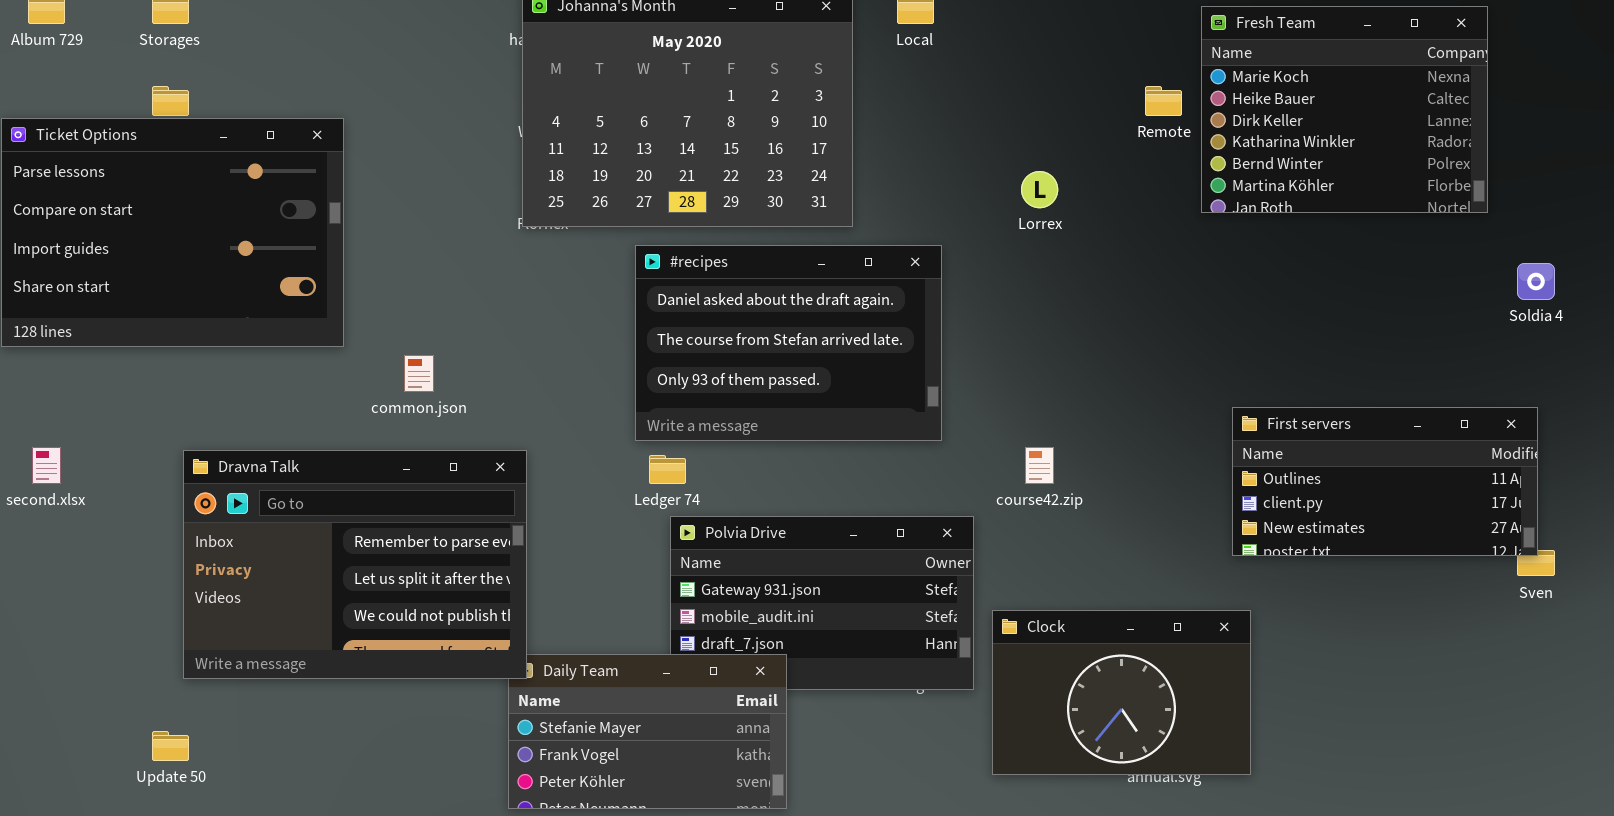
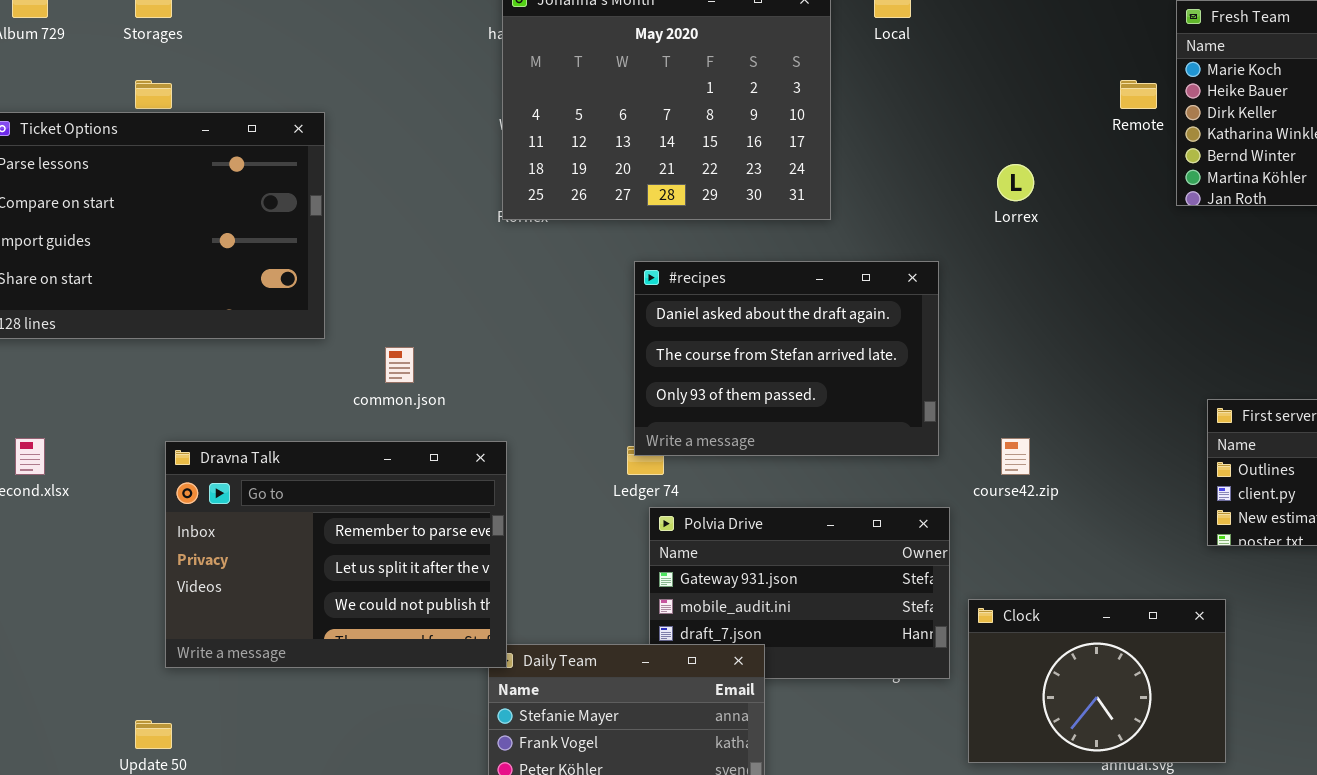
#recipes: [635,245,942,441] -> [634,261,939,456], moved

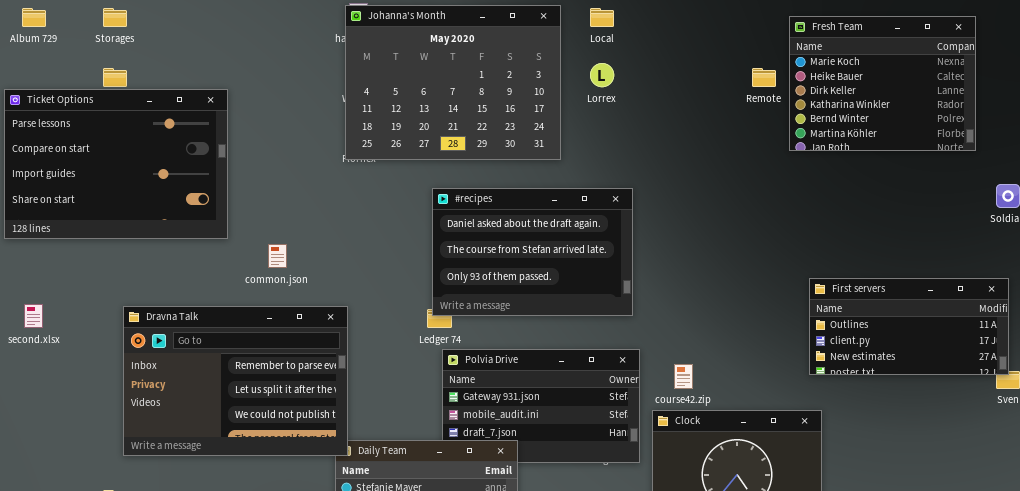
Lorrex: [997,164,1034,201] -> [590,63,614,87], moved
course42.zip: [1001,438,1030,475] -> [674,364,693,389], moved

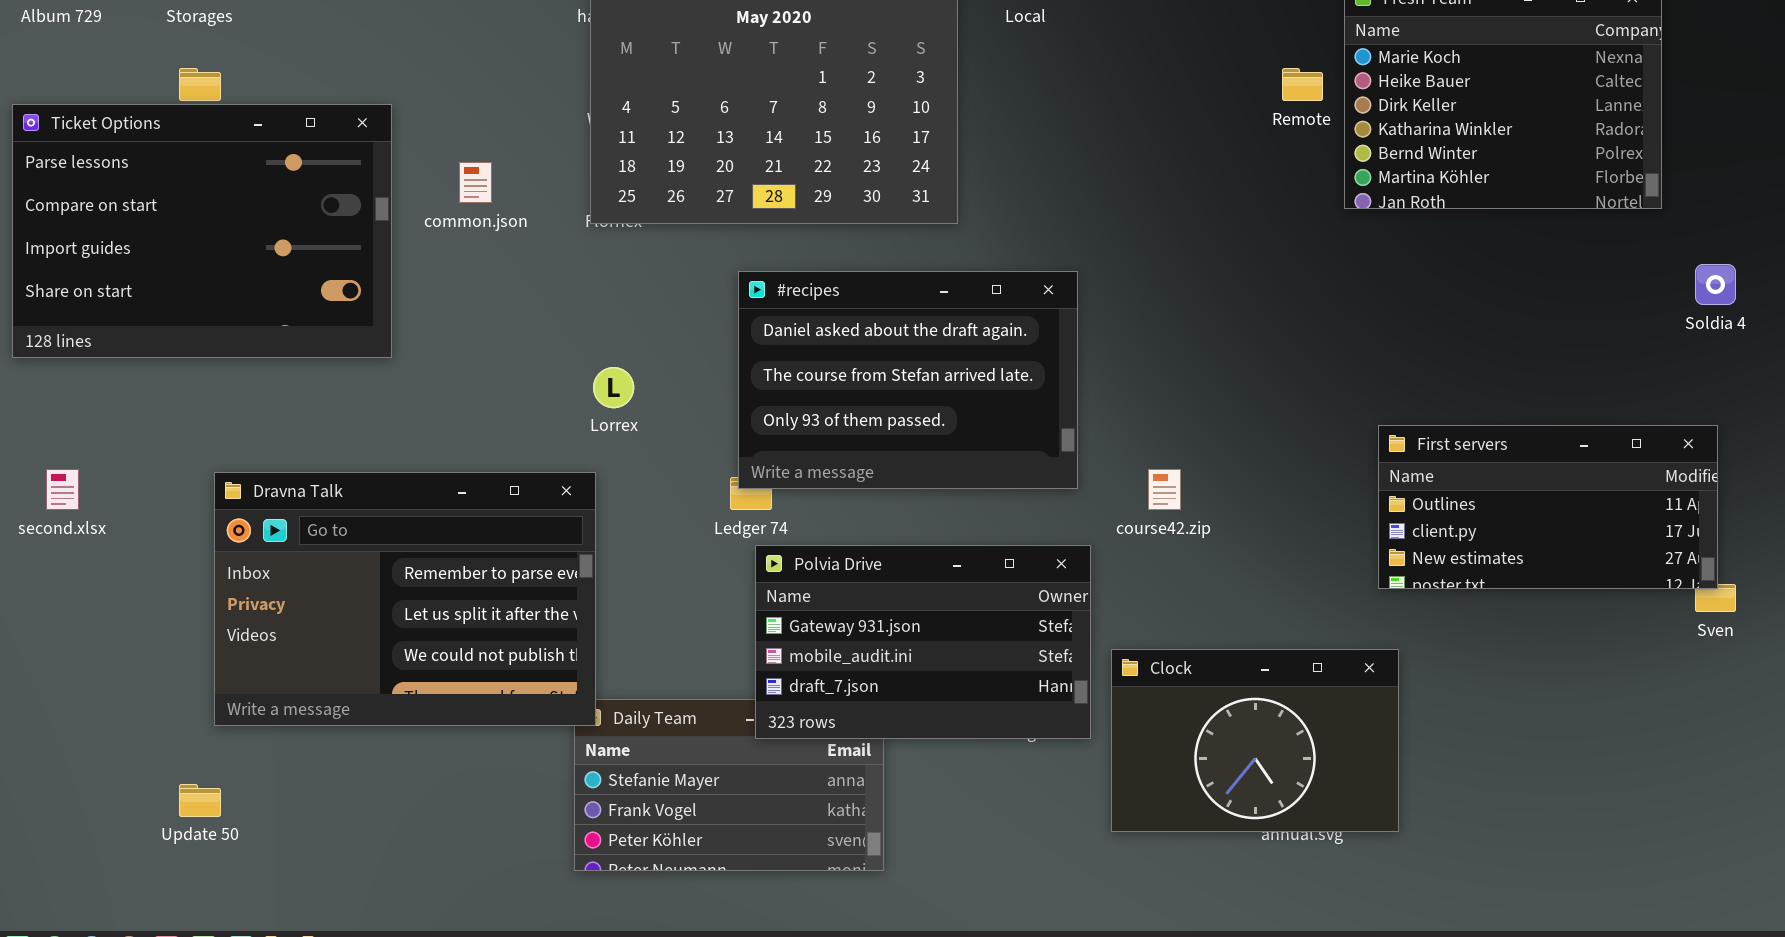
Lorrex: [590,63,614,87] -> [593,367,634,408], moved
common.json: [268,244,287,268] -> [459,162,492,203], moved
Polvia Drive: [442,349,640,463] -> [755,545,1091,739], raised
course42.zip: [674,364,693,389] -> [1148,469,1181,510], moved

